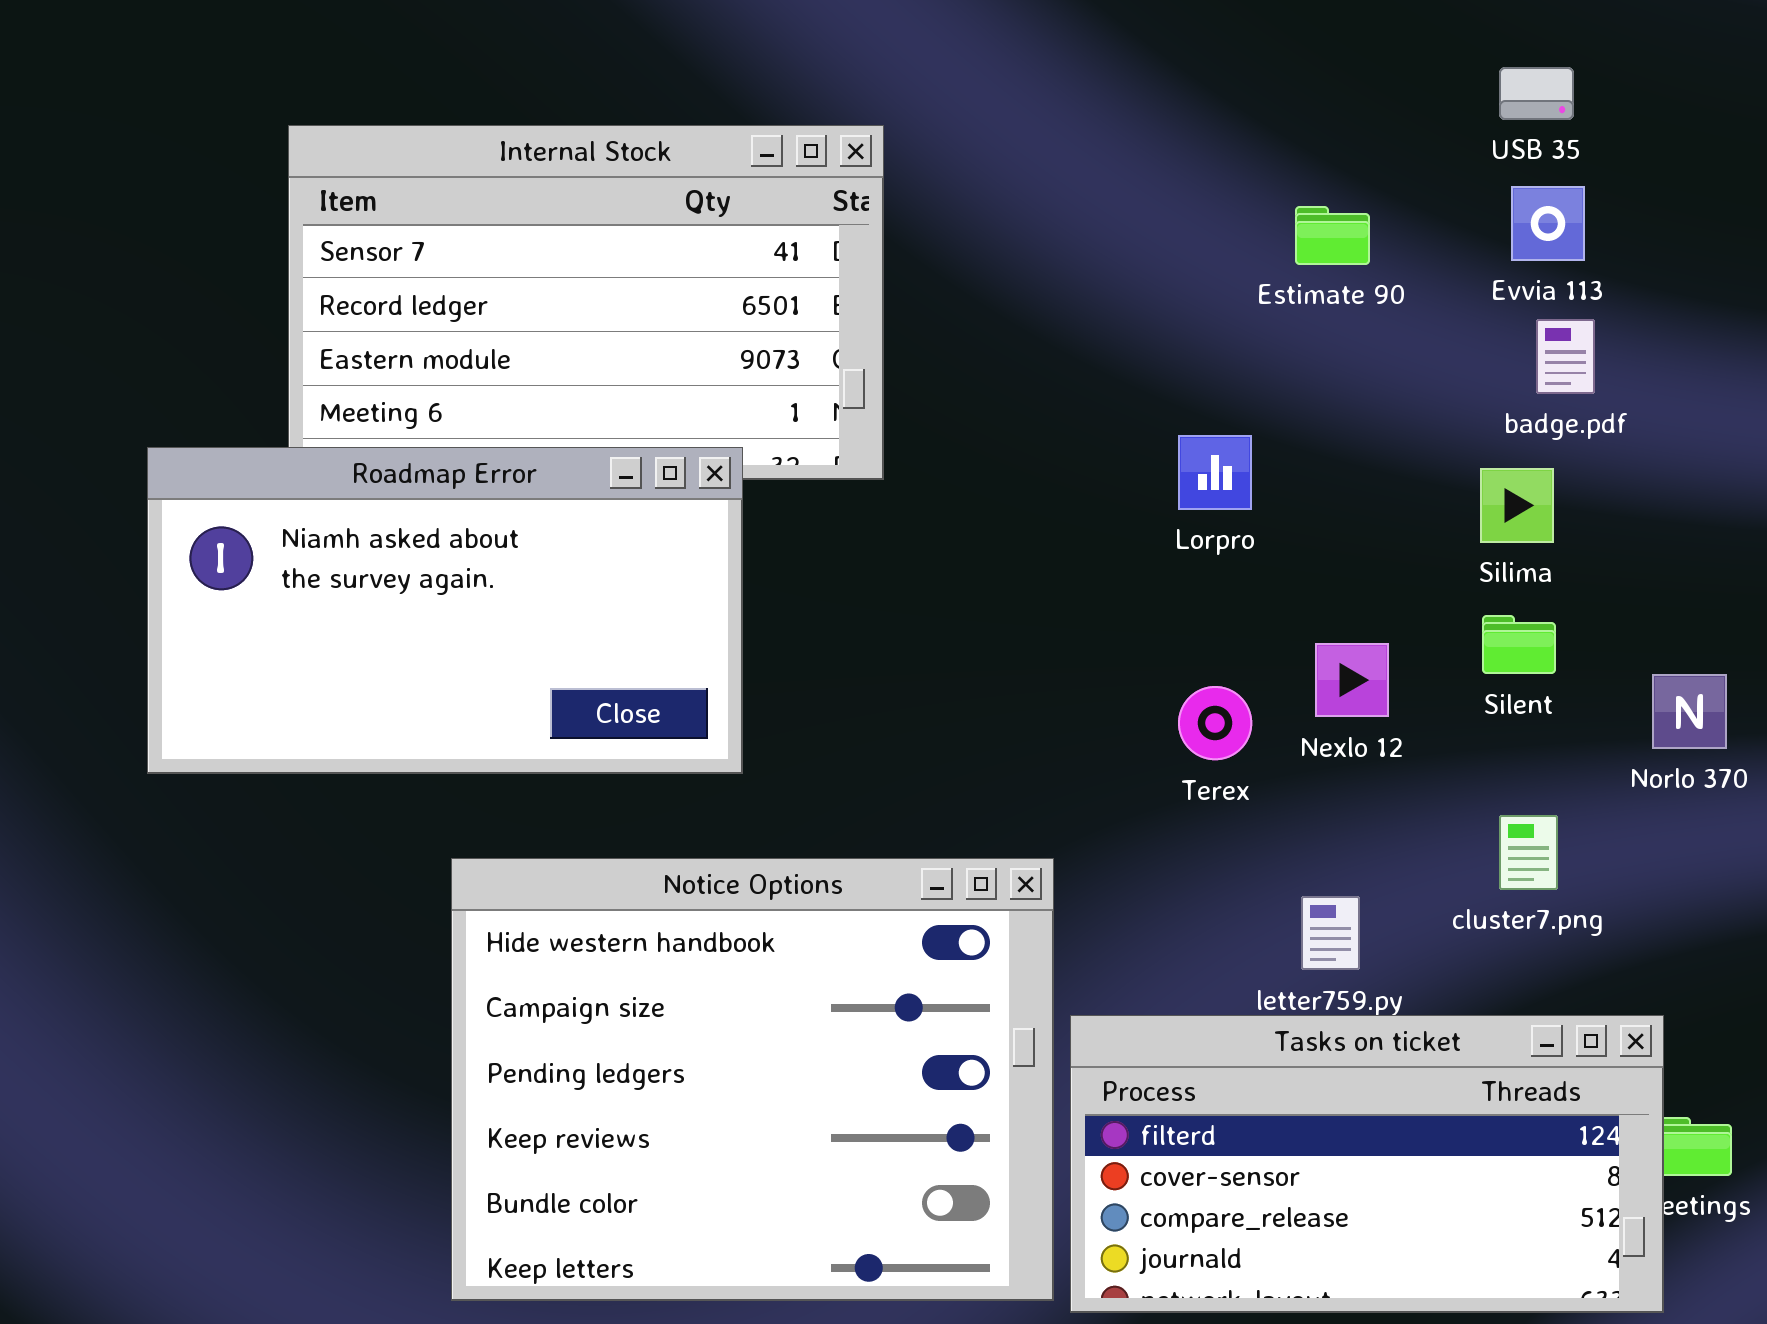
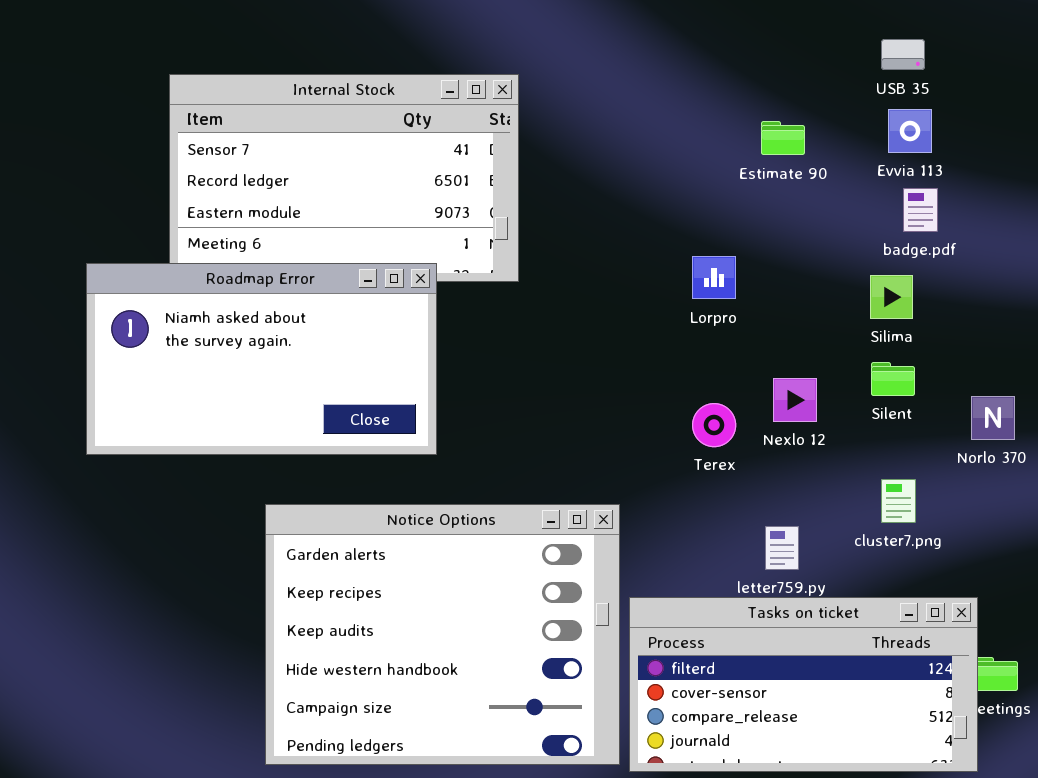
Notice Options: [451,858,1054,1301] -> [265,504,620,765], scrolled up 3 rows

